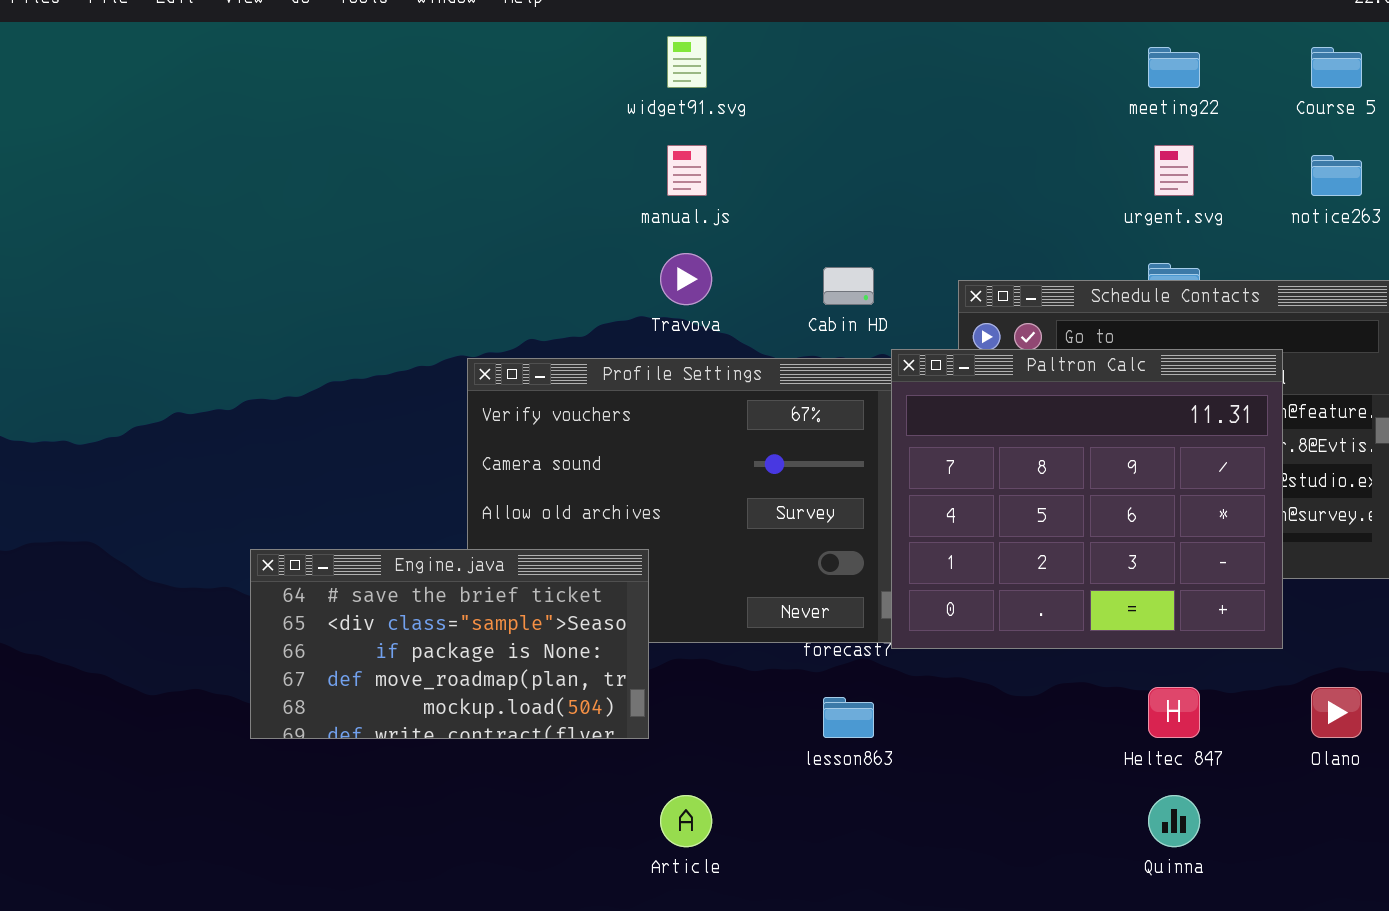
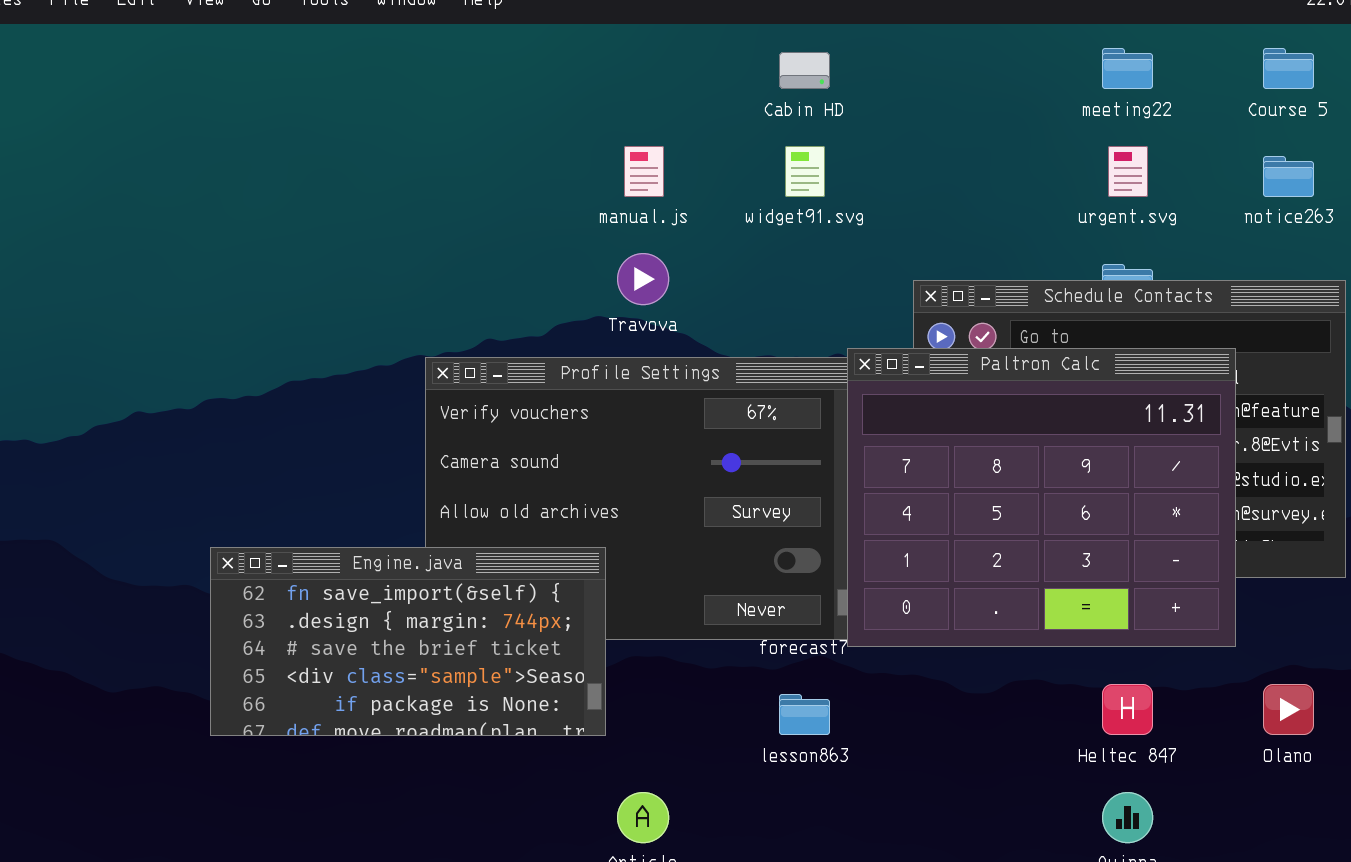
widget91.svg: [667,36,707,88] -> [785,146,825,197], moved
Cabin HD: [823,267,874,305] -> [779,52,830,89], moved
Engine.java: [250,549,649,739] -> [210,547,606,736], scrolled up 2 rows

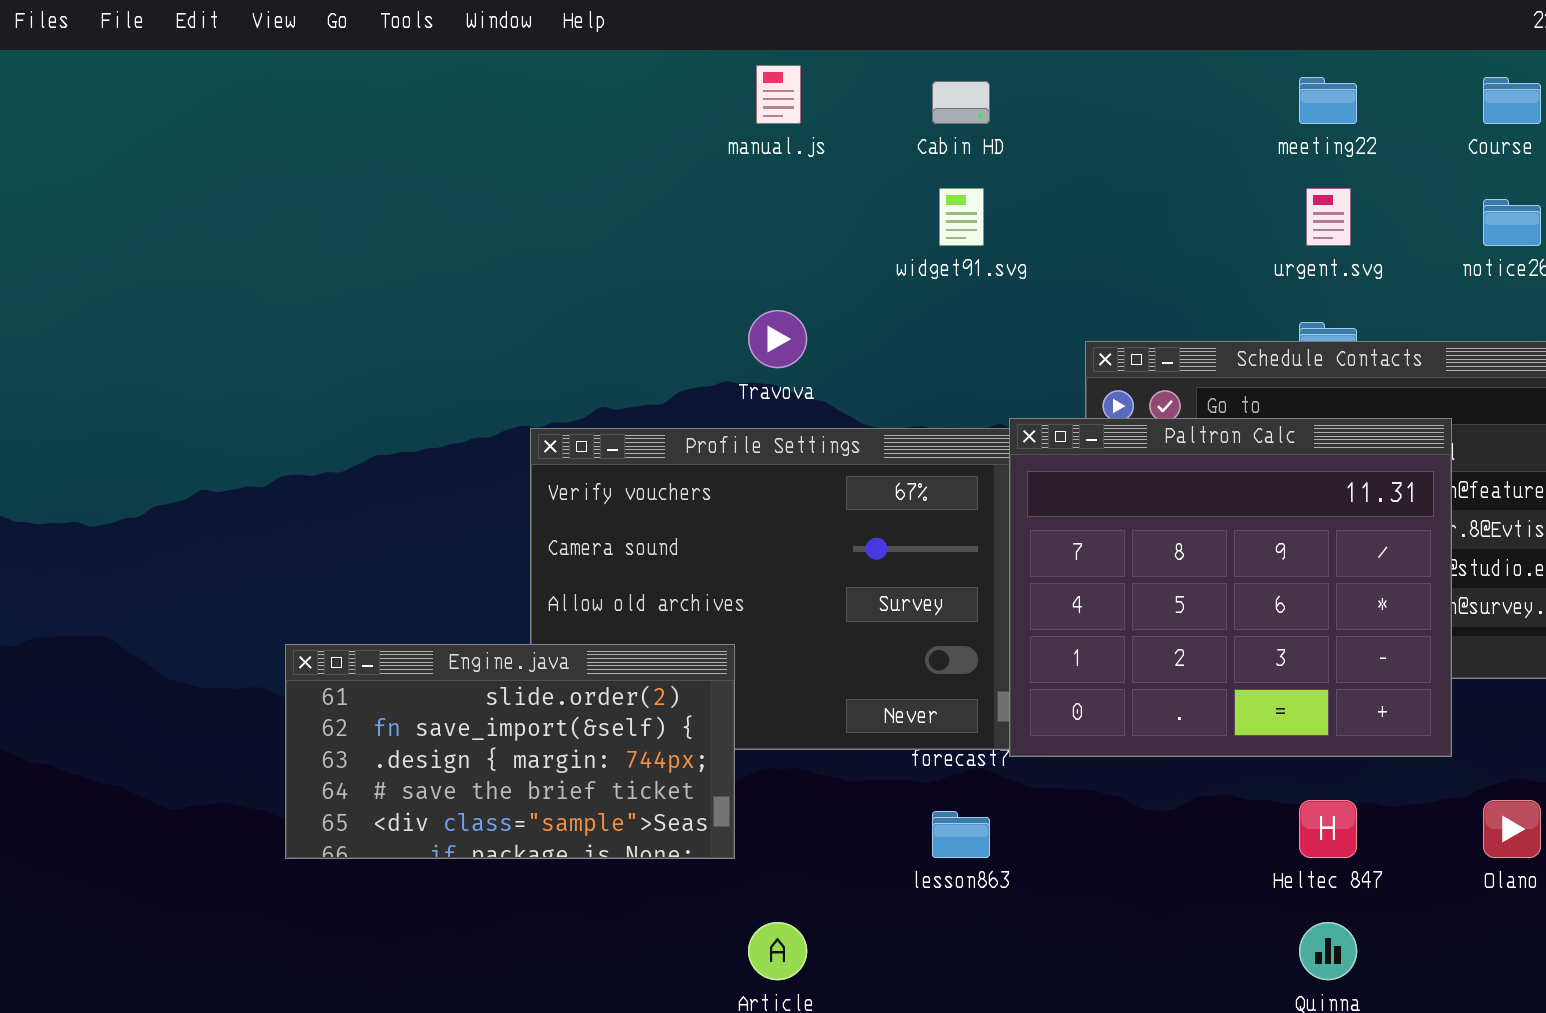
manual.js: [624,146,664,197] -> [756,65,801,124], moved
Engine.java: [210,547,606,736] -> [285,644,735,859], scrolled up 1 row

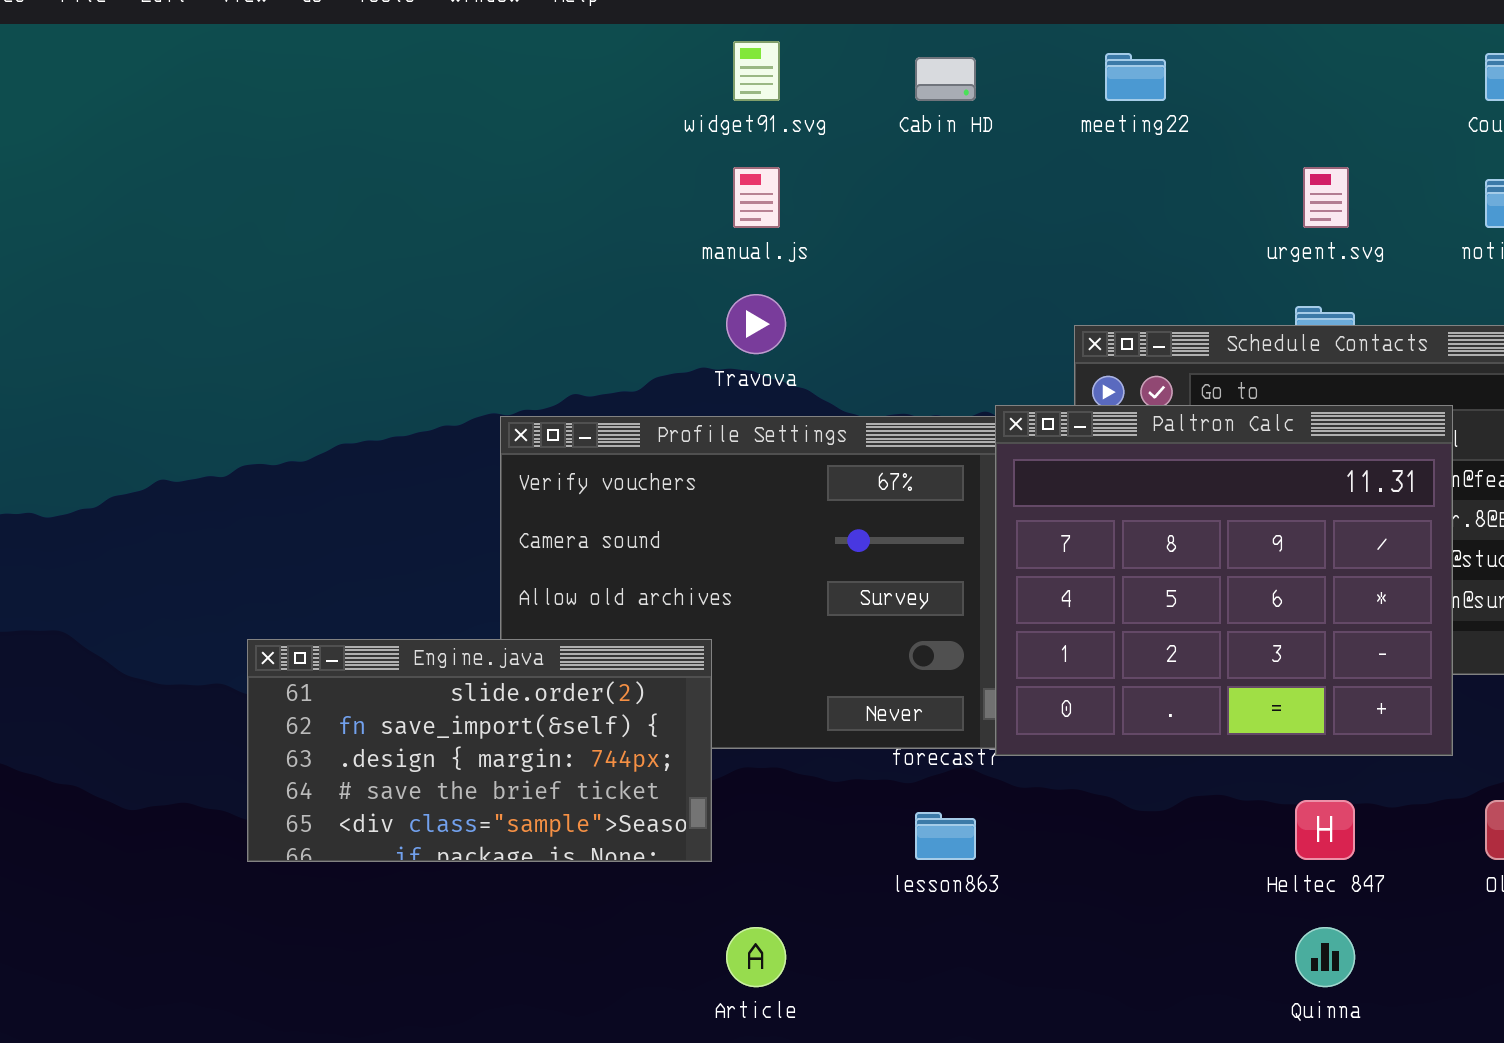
manual.js: [756,65,801,124] -> [733,167,780,228], moved
meeting22: [1299,77,1357,124] -> [1105,53,1166,101], moved
widget91.svg: [939,188,984,246] -> [733,41,780,101], moved

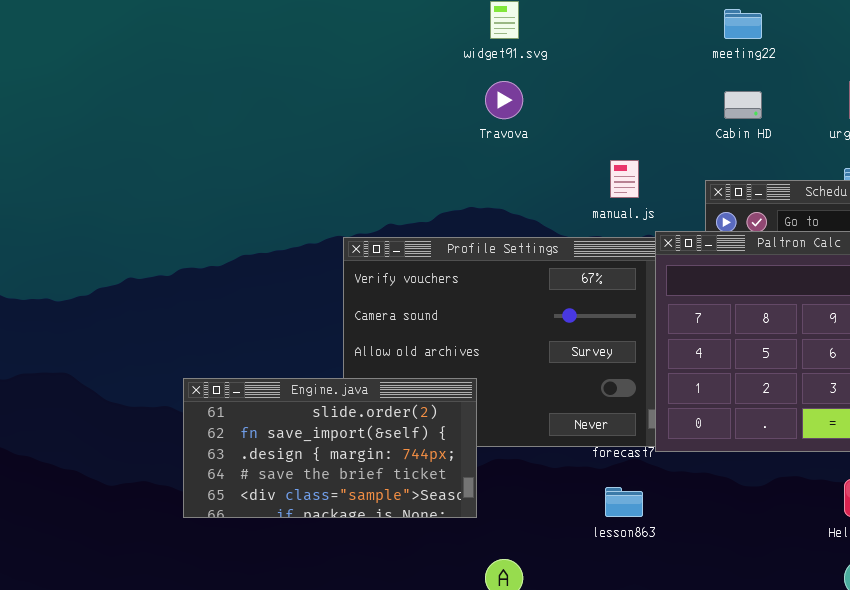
Cabin HD: [915,57,976,101] -> [724,91,762,119], moved
manual.js: [733,167,780,228] -> [610,160,639,198], moved
Travova: [726,294,786,354] -> [485,81,523,119], moved

